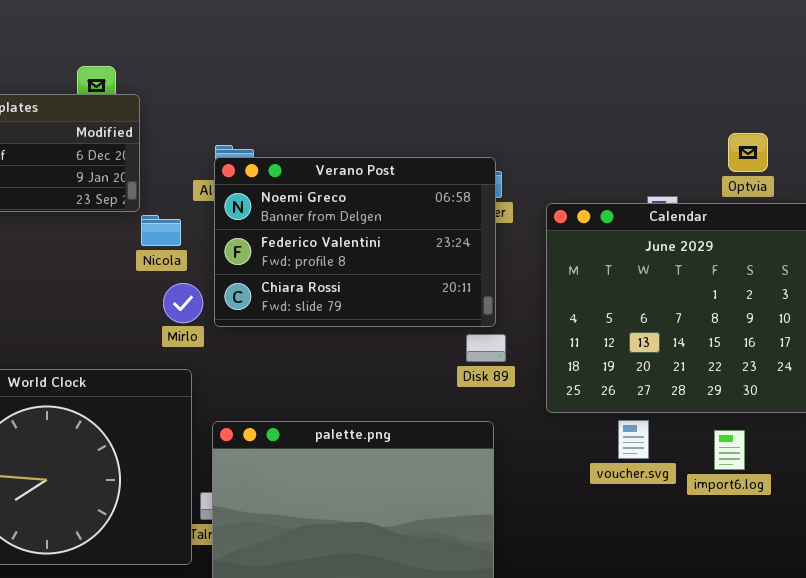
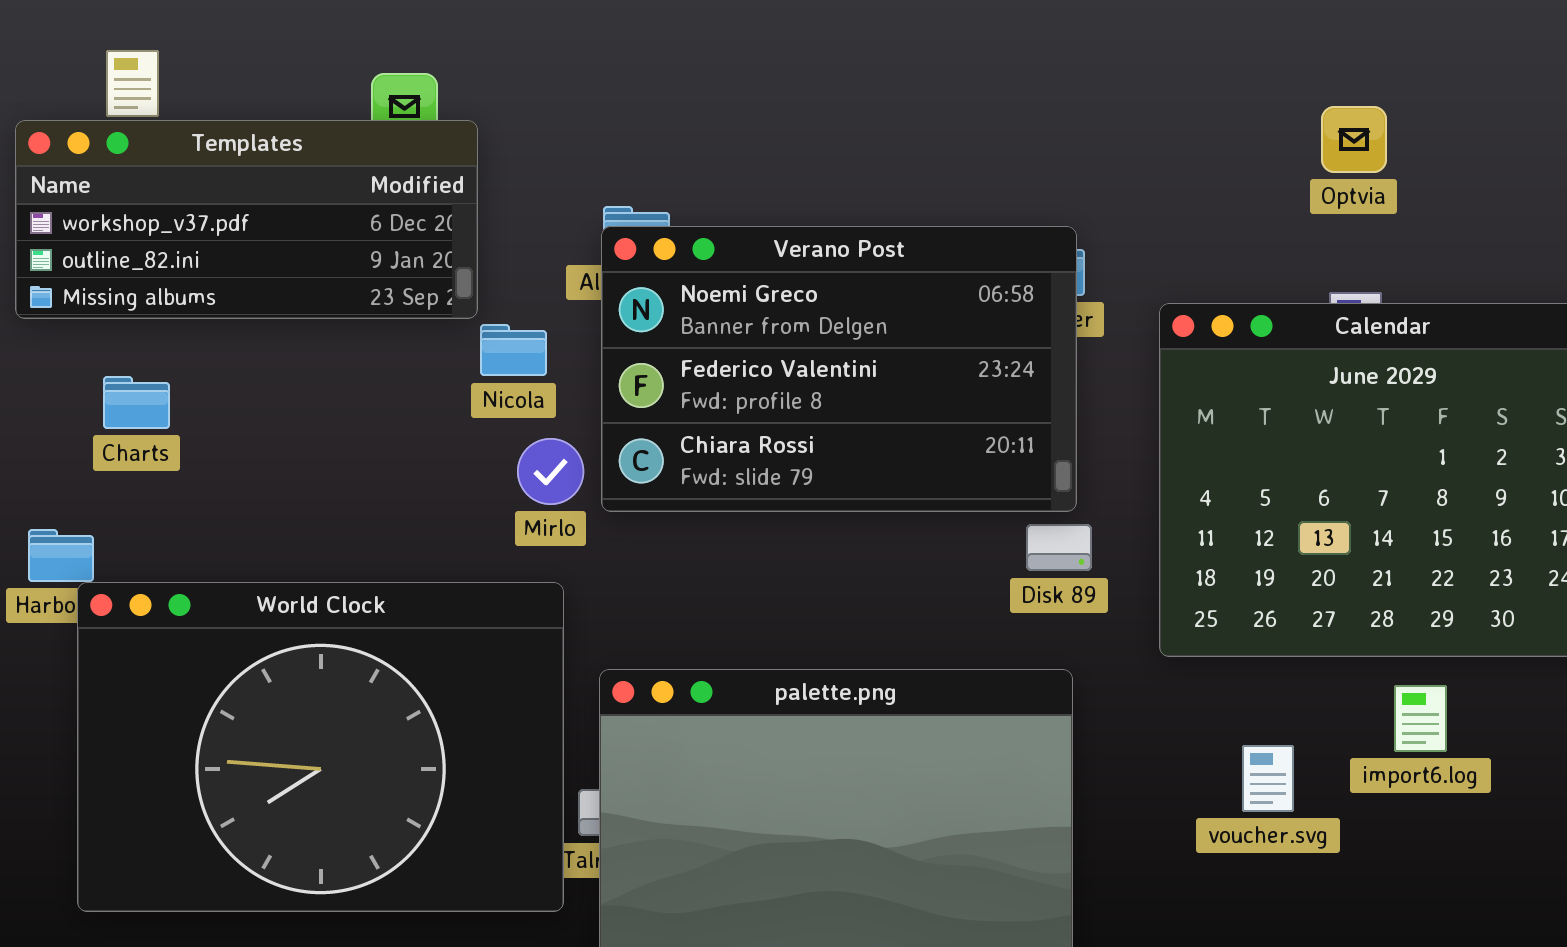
Optvia: [728,133,768,172] -> [1321,106,1387,173], moved
voucher.svg: [618,420,649,459] -> [1242,745,1294,812], moved
import6.log: [714,430,745,470] -> [1394,685,1447,752], moved

